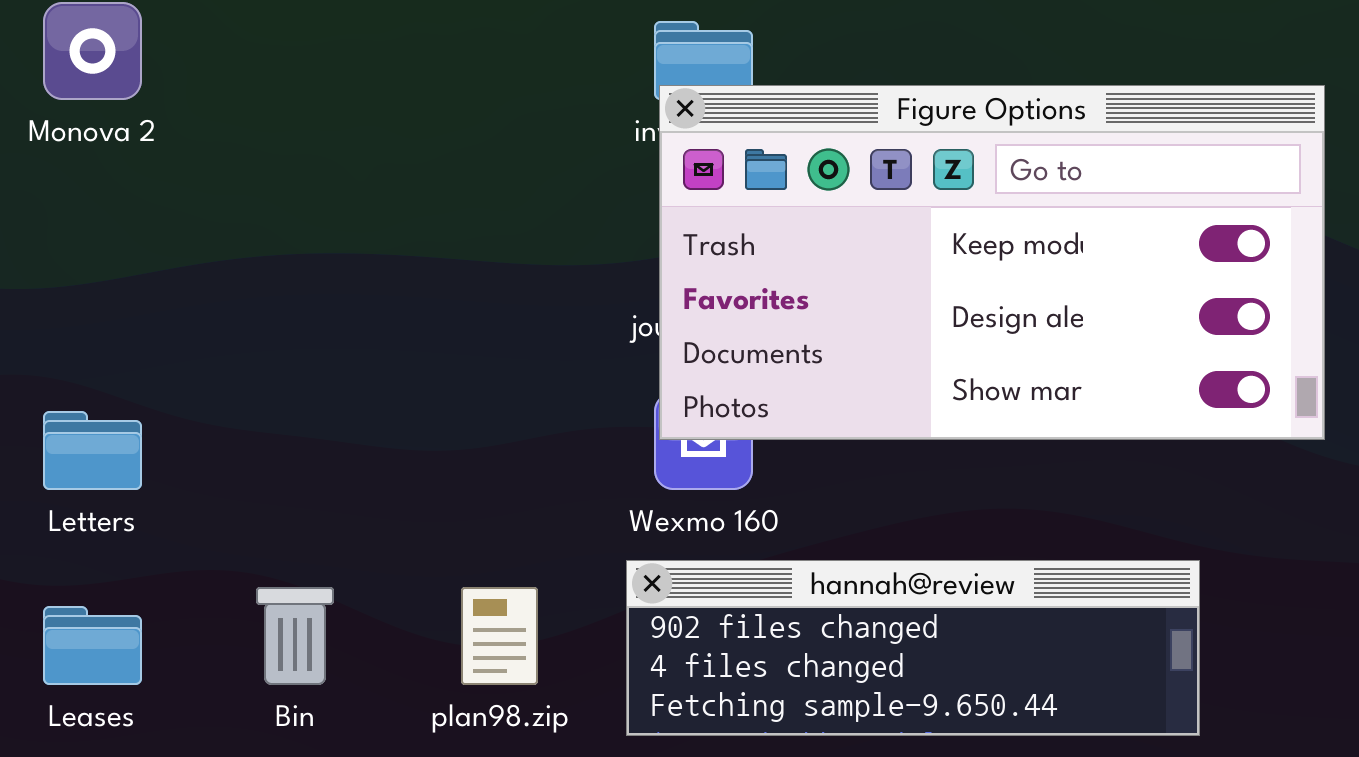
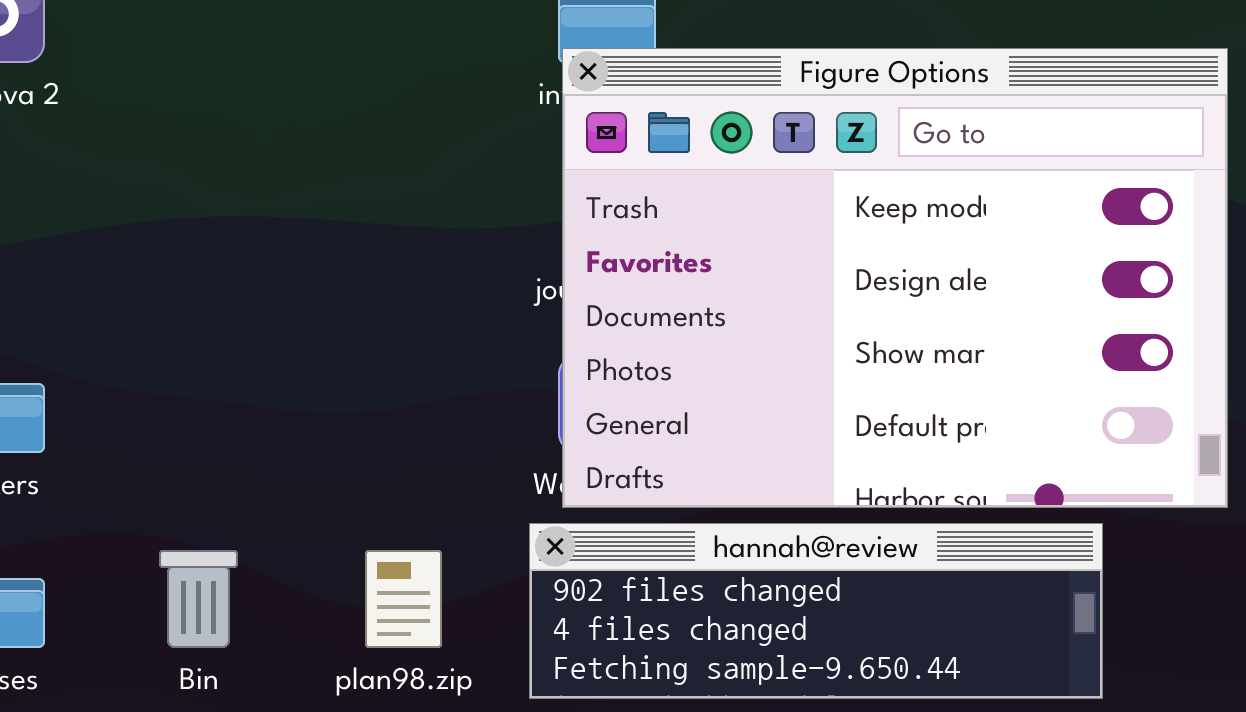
Figure Options: [659,85,1325,440] -> [562,48,1228,508], resized

